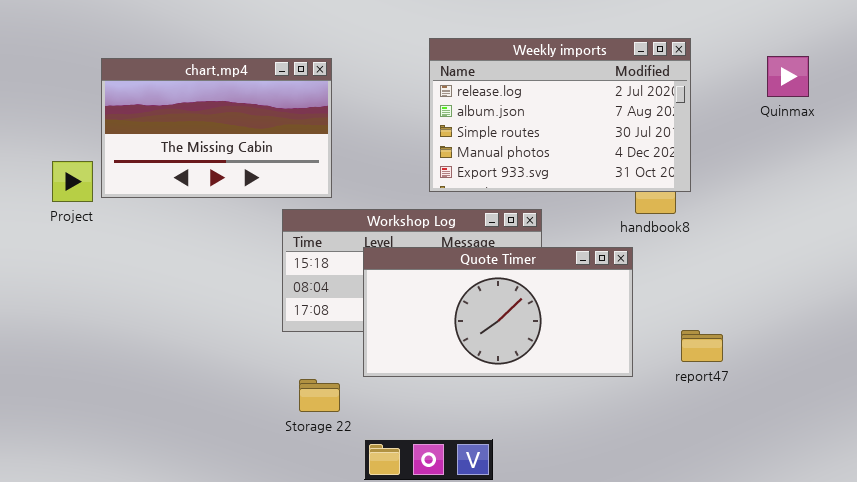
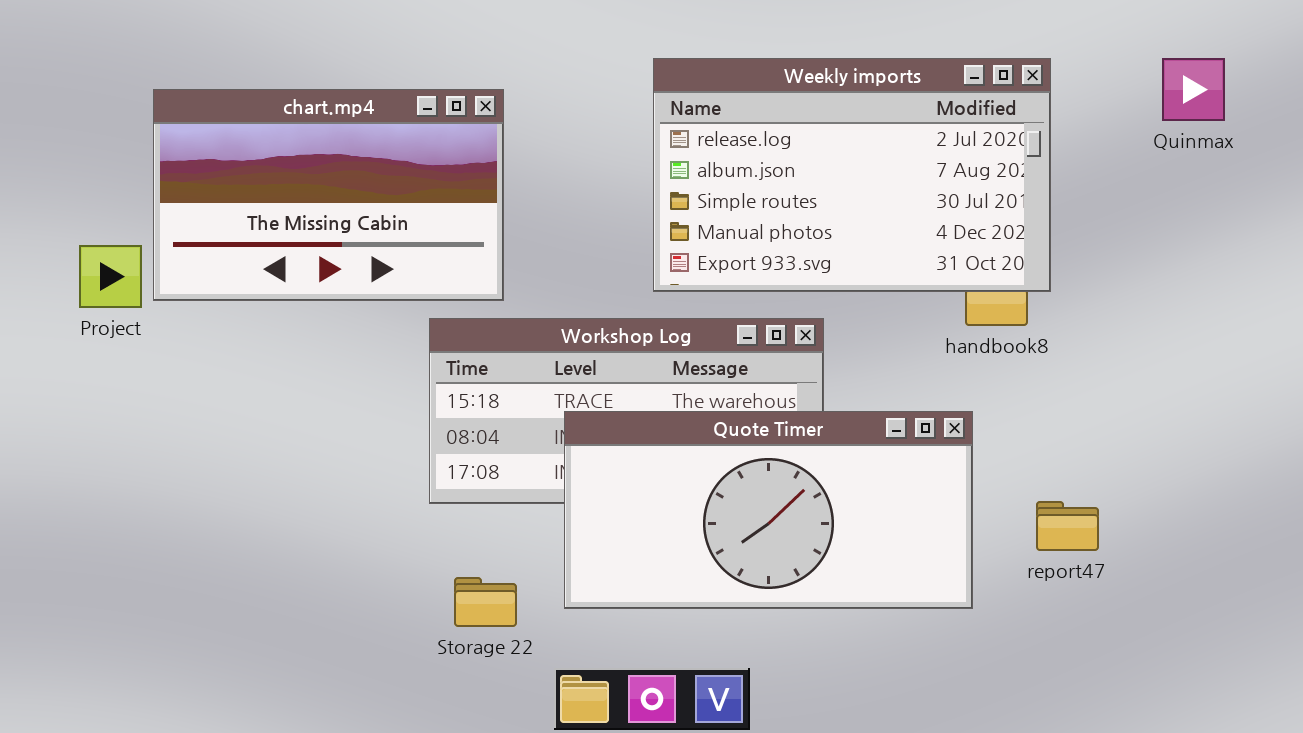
Quinmax: [767,56,809,97] -> [1162,58,1225,121], moved
Quote Timer: [363,247,633,377] -> [564,411,973,609], moved

